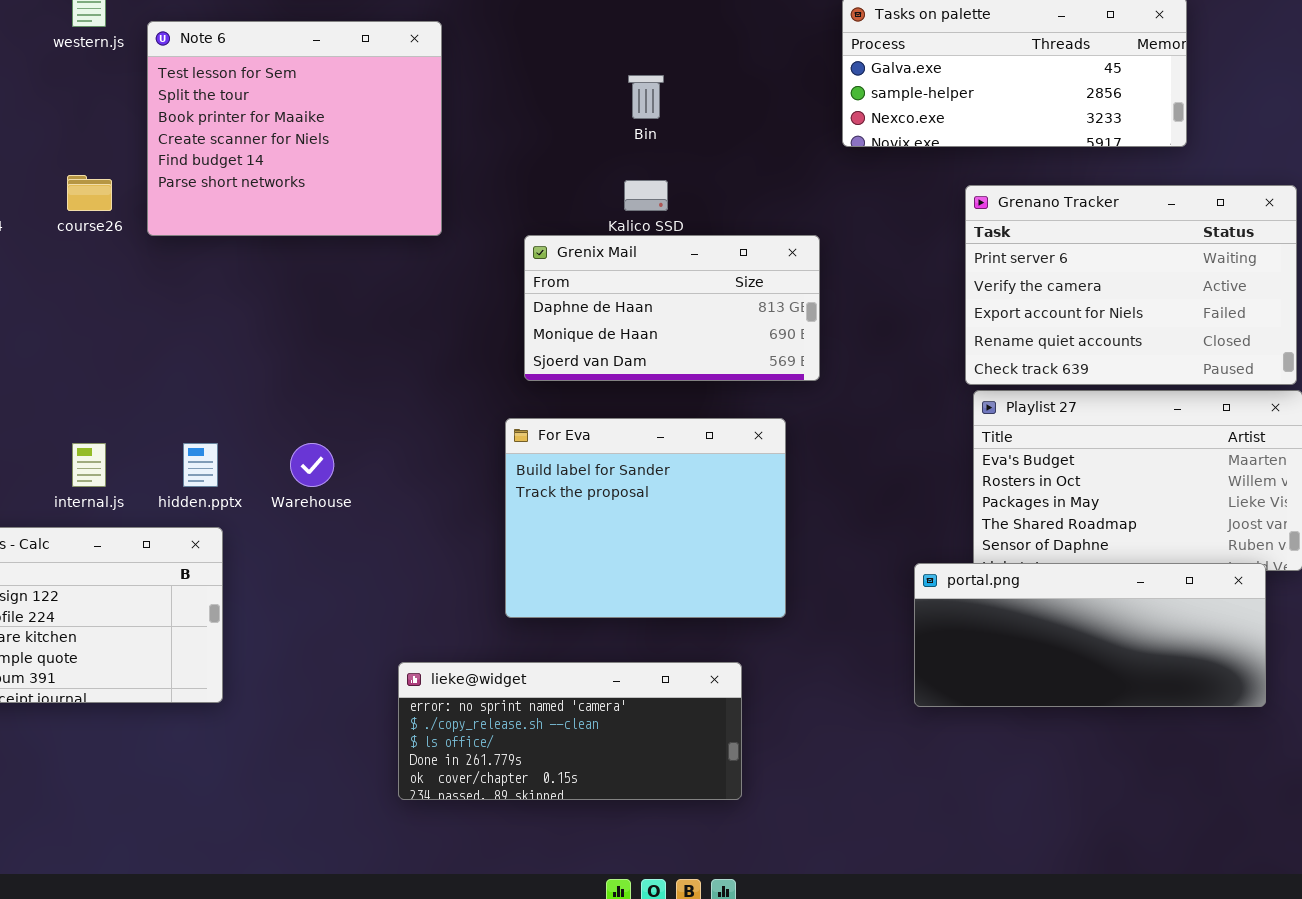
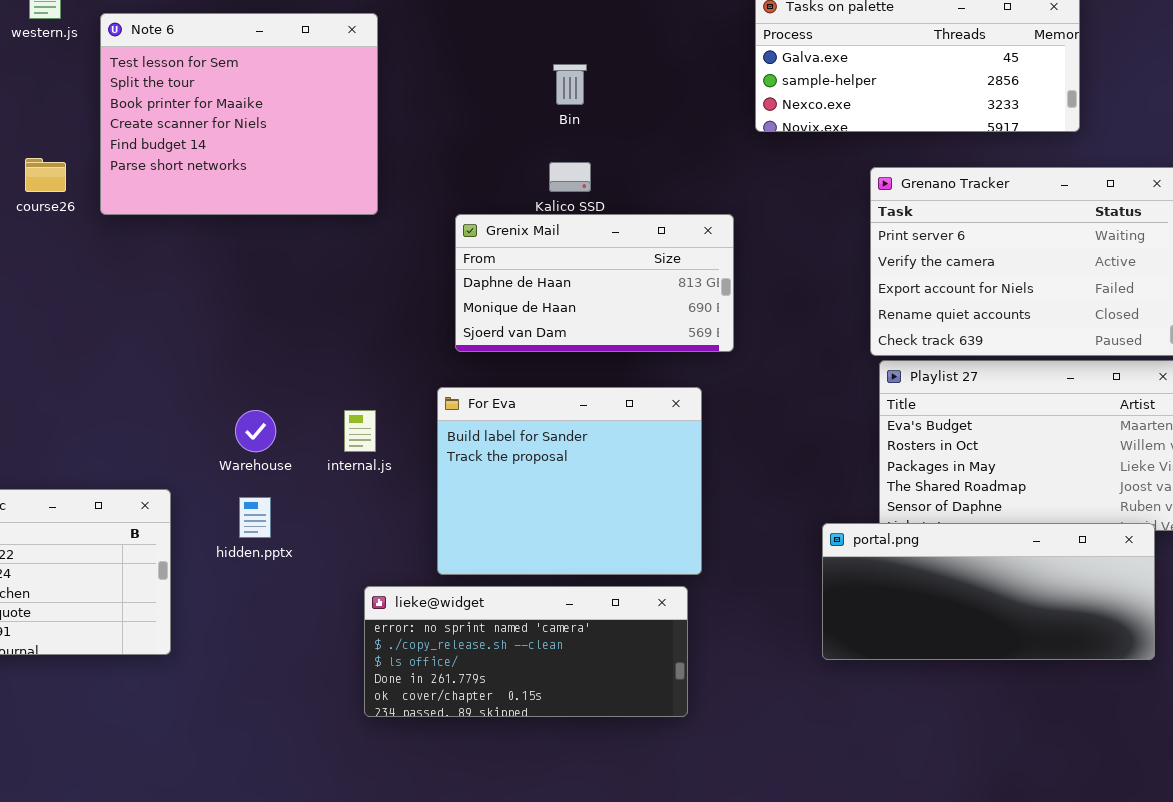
internal.js: [72,443,106,487] -> [344,410,376,452], moved
hidden.pptx: [183,443,218,487] -> [239,497,271,538], moved
lieke@widget: [398,662,742,800] -> [364,586,688,717], moved

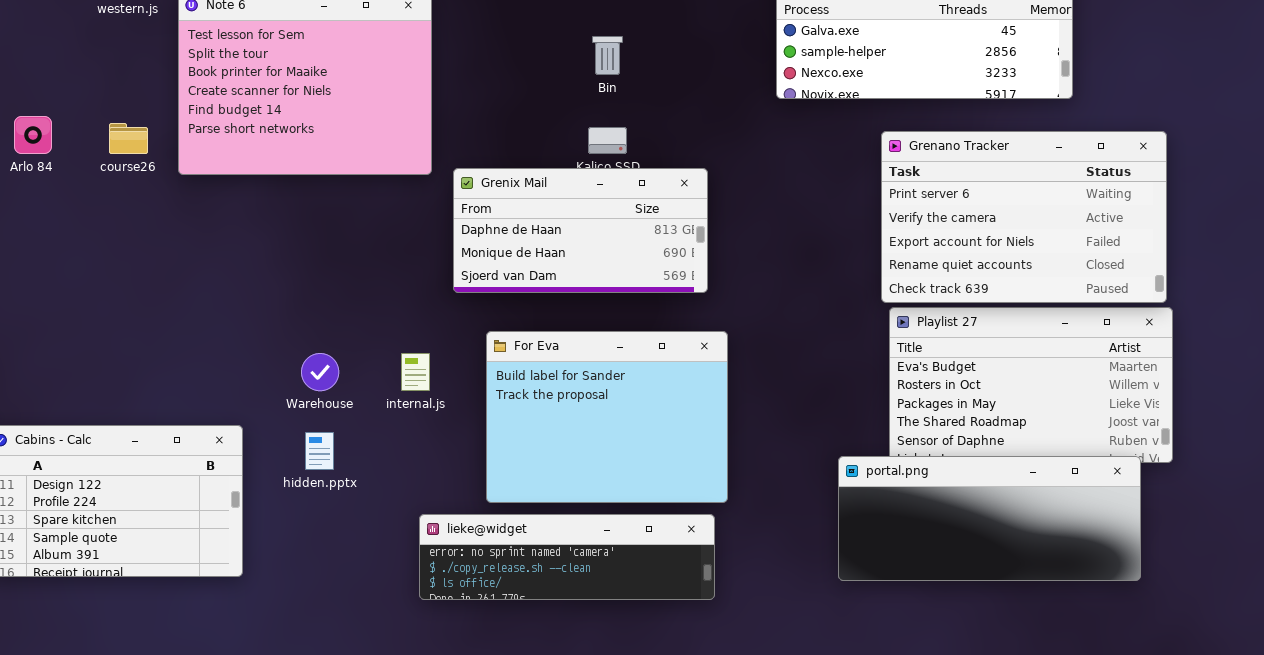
Grenix Mail: [455,214,734,352] -> [453,168,708,293], moved
lieke@widget: [364,586,688,717] -> [419,514,715,600], resized

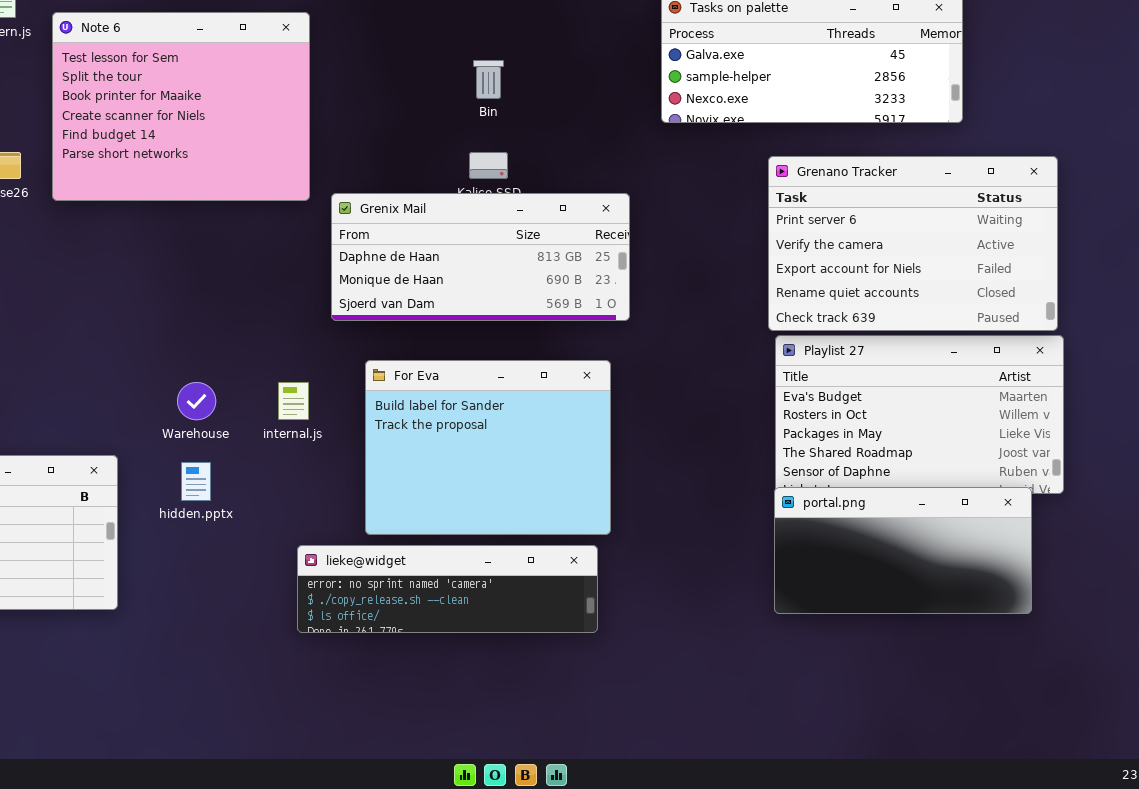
Grenix Mail: [453,168,708,293] -> [331,193,630,321], resized
portal.png: [838,456,1141,581] -> [774,487,1032,614], resized

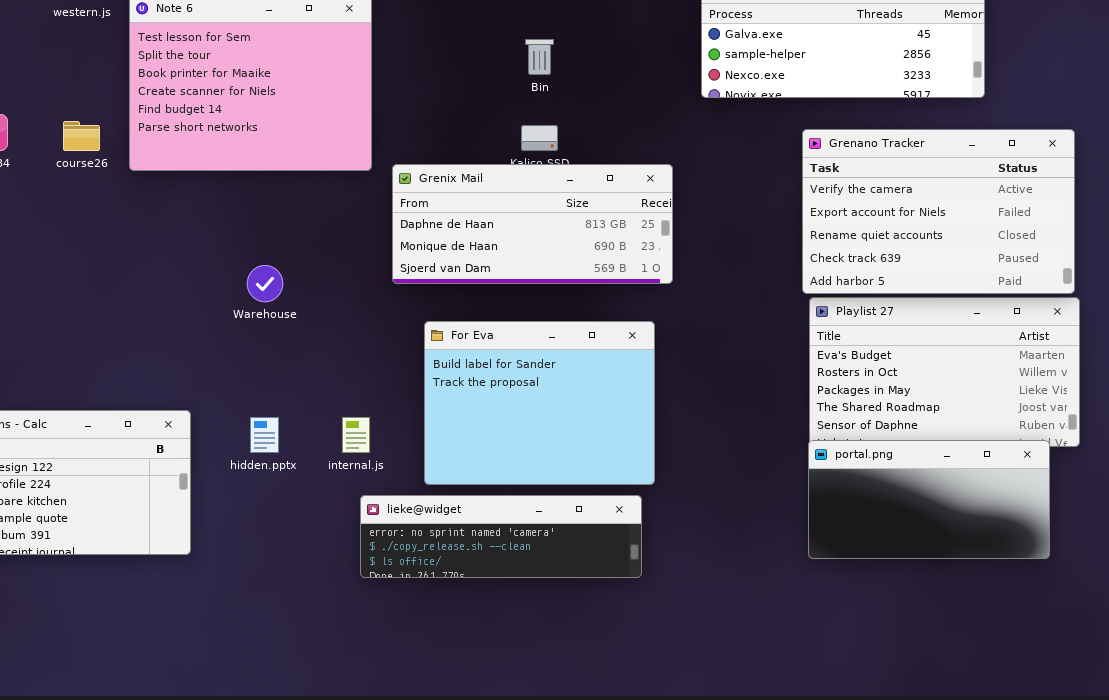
Grenano Tracker: [768,156,1058,331] -> [802,129,1075,294], scrolled down 1 row
Warehouse: [177,382,216,420] -> [247,265,283,302], moved
internal.js: [278,382,309,420] -> [342,417,370,453], moved

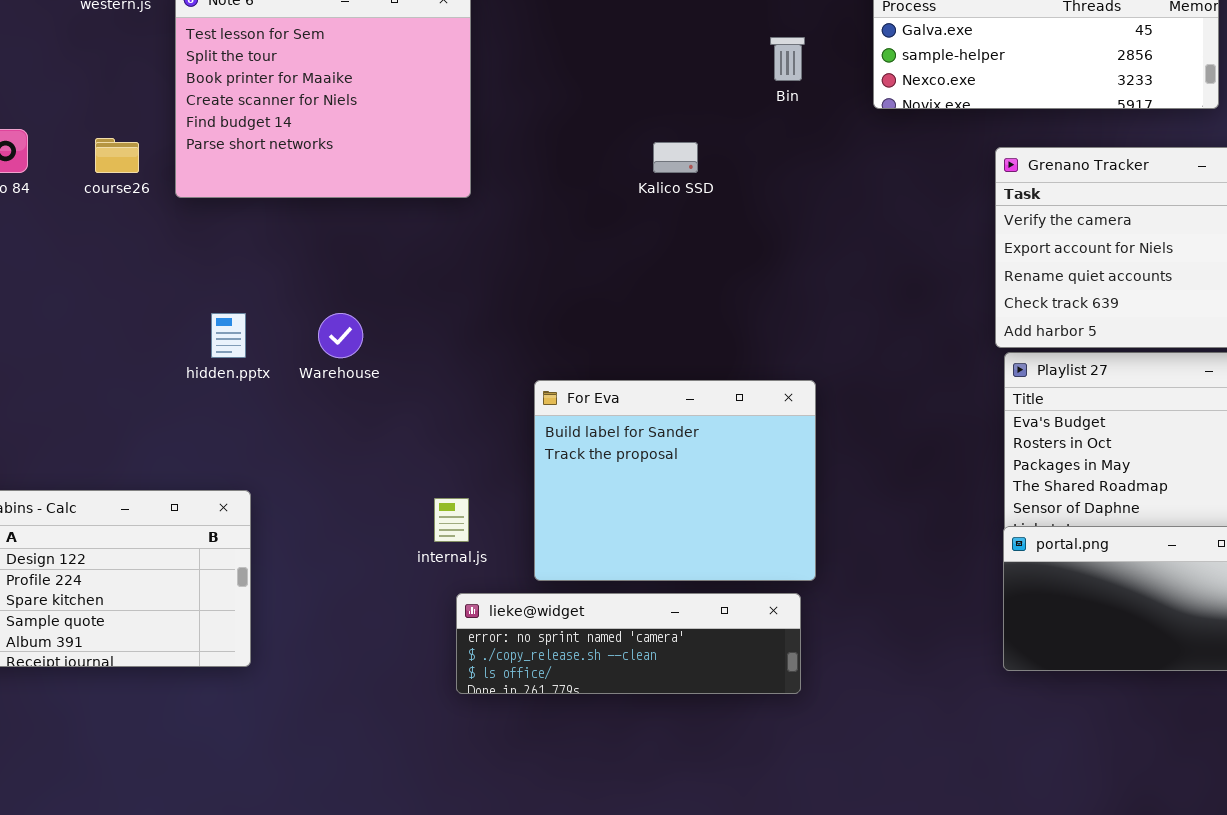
Bin: [525,39,554,75] -> [770,37,805,81], moved
Grenix Mail: [392,164,673,284] -> none, closed
hidden.pptx: [250,417,279,453] -> [211,313,246,358], moved

